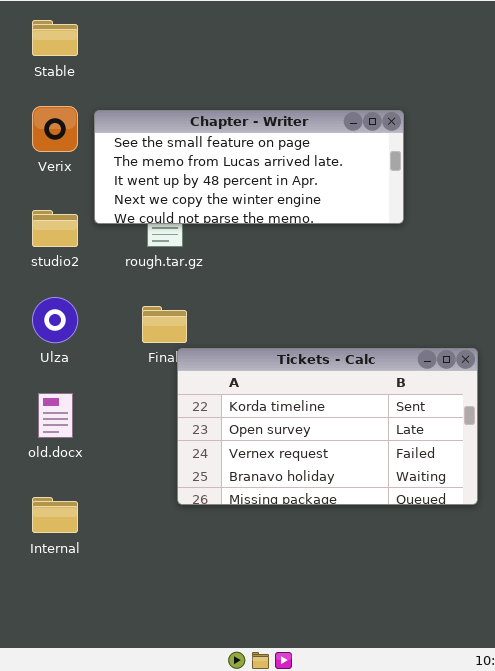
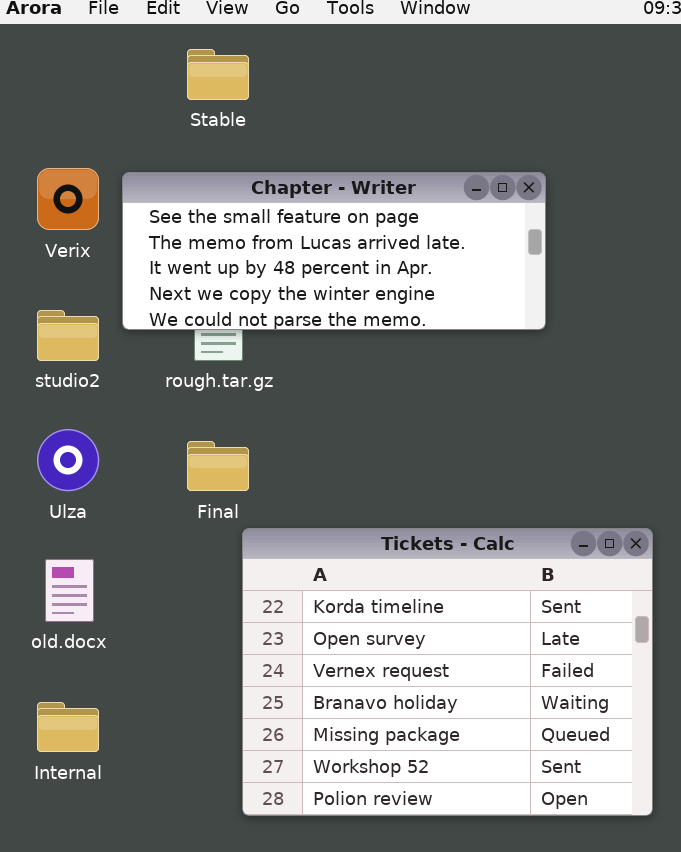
Stable: [32,20,78,56] -> [187,49,249,100], moved
Tickets - Calc: [177,348,478,505] -> [242,528,653,816], moved, resized

